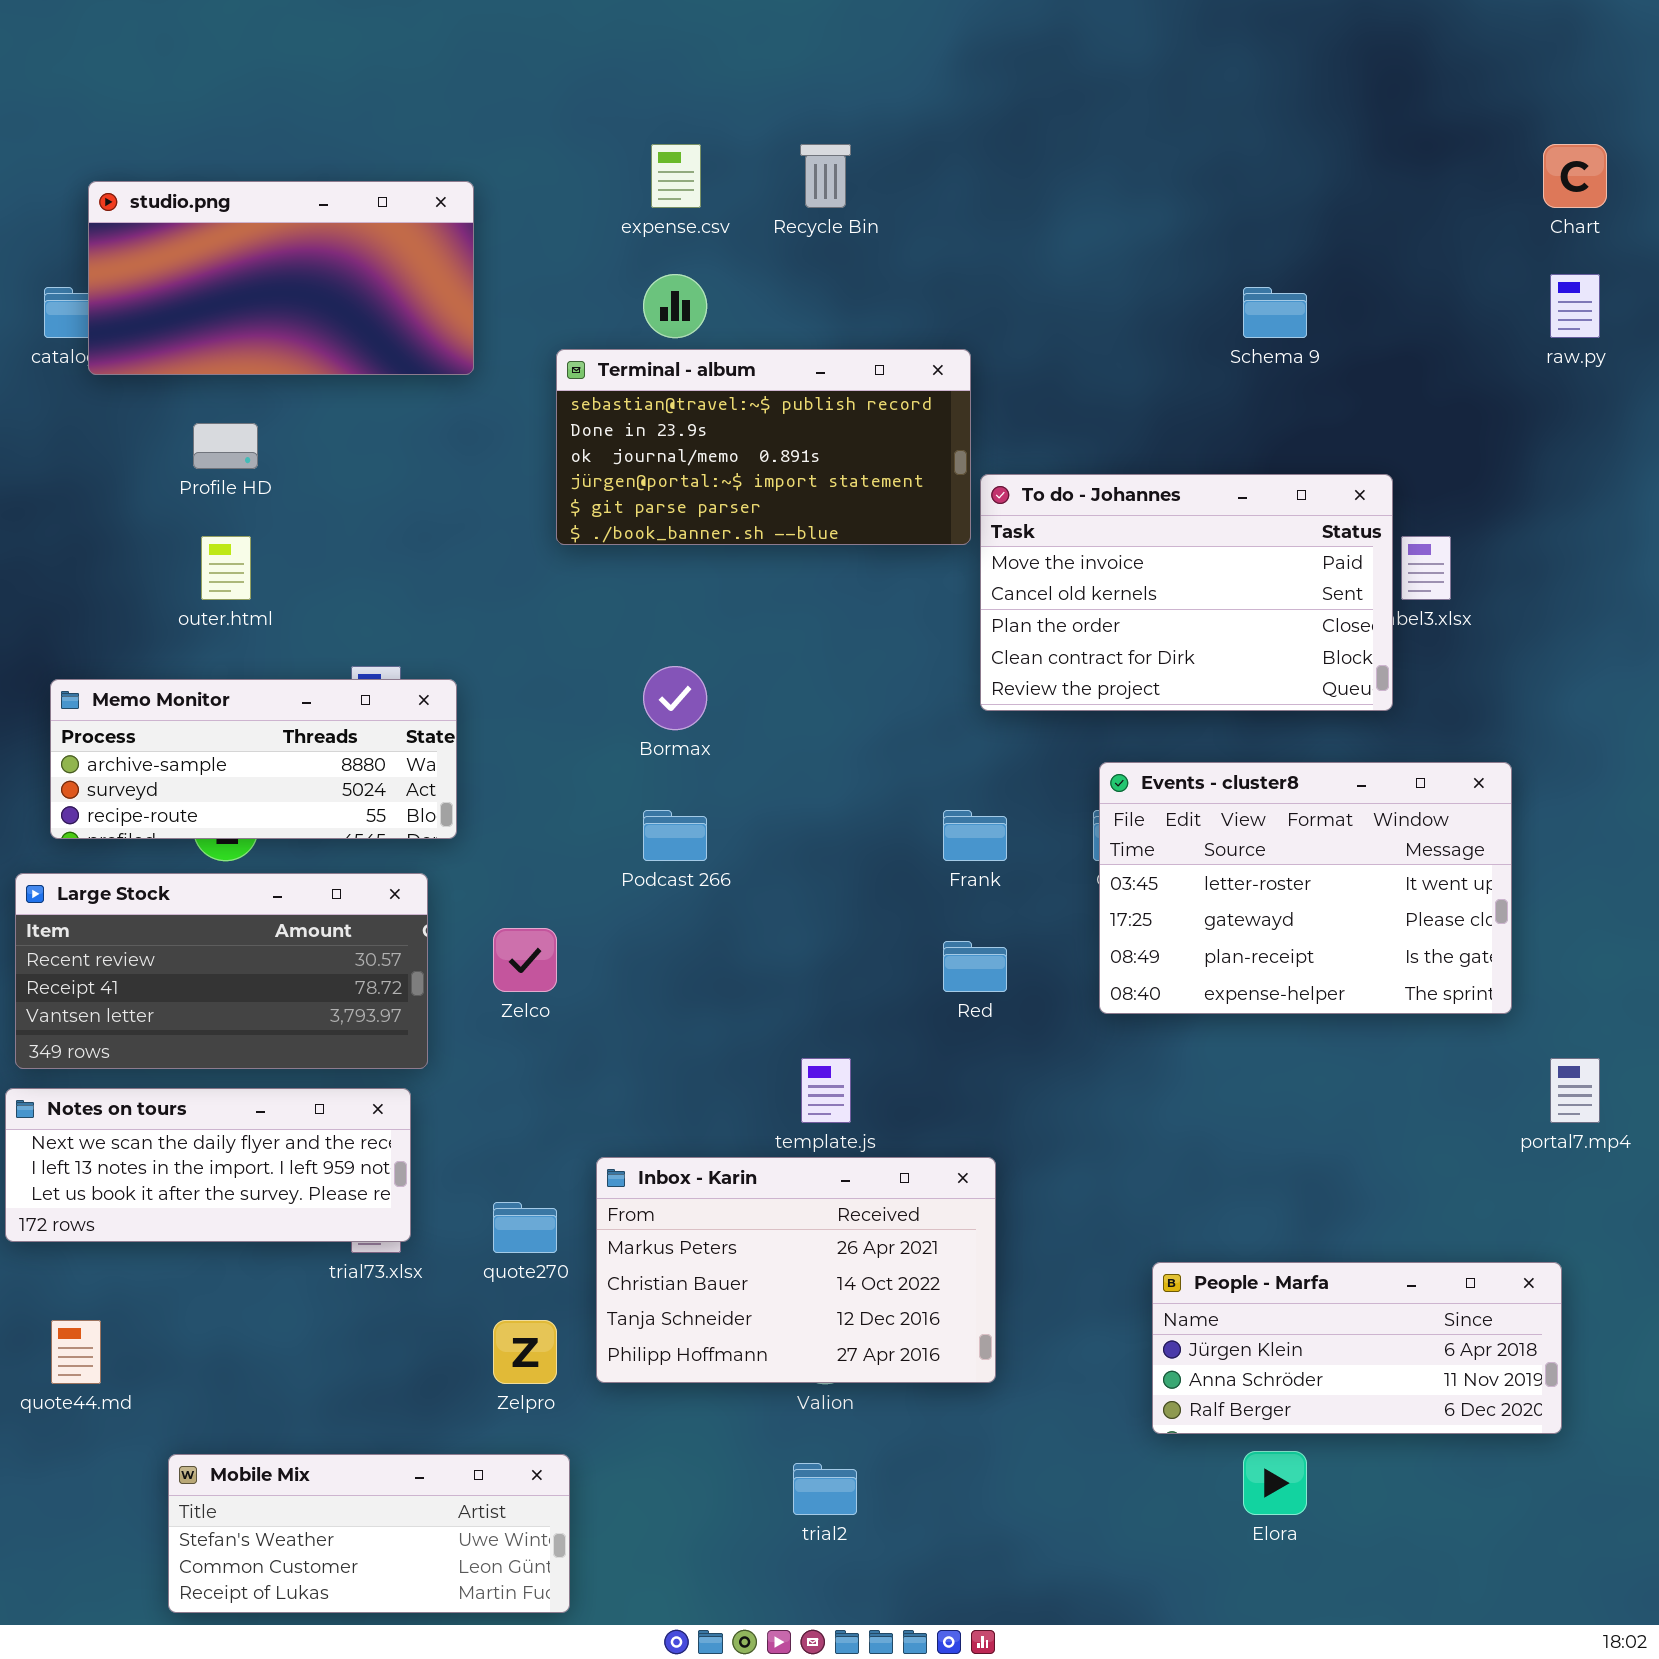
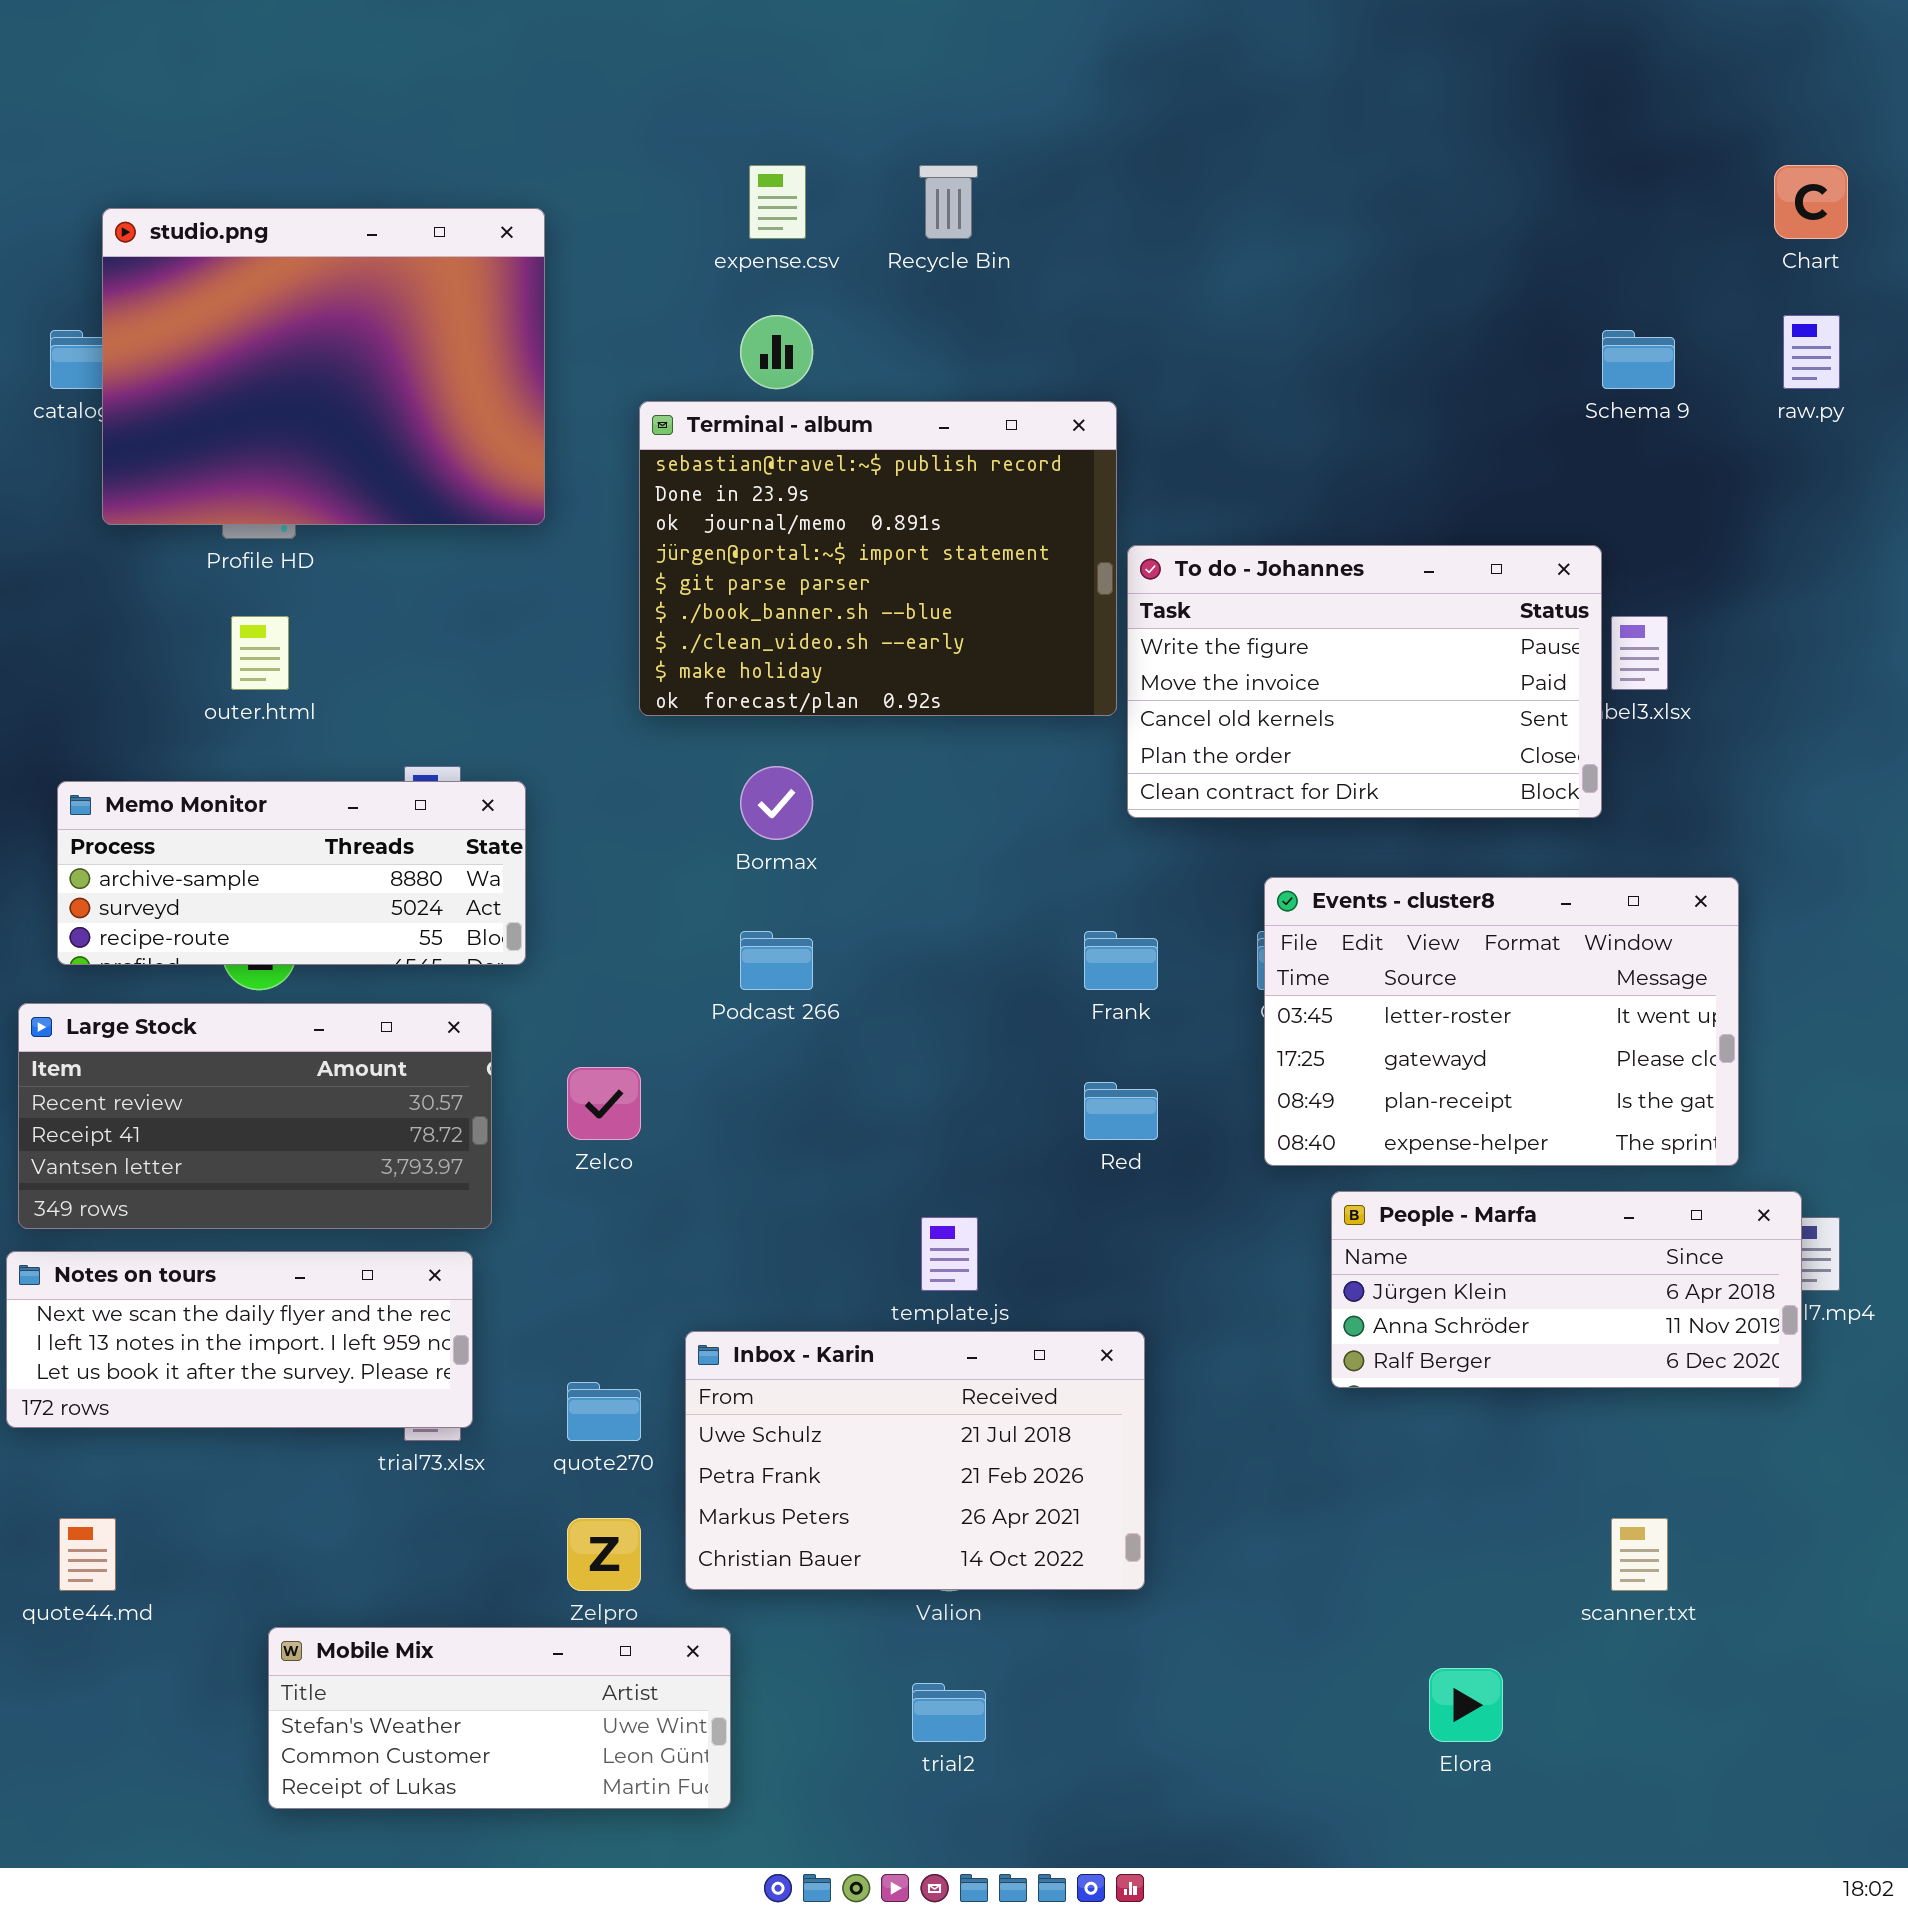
studio.png: [88,181,474,375] -> [102,208,545,525], resized
Schema 9: [1243,287,1307,338] -> [1602,330,1675,389], moved
Terminal - album: [556,349,971,545] -> [639,401,1117,716], resized
To do - Johannes: [980,474,1393,711] -> [1127,545,1602,818], scrolled up 1 row
Inbox - Karin: [596,1157,996,1383] -> [685,1331,1145,1590], scrolled up 2 rows
People - Marfa: [1152,1262,1562,1434] -> [1331,1191,1802,1388], moved
Mobile Mix: [168,1454,570,1613] -> [268,1627,731,1809], moved

